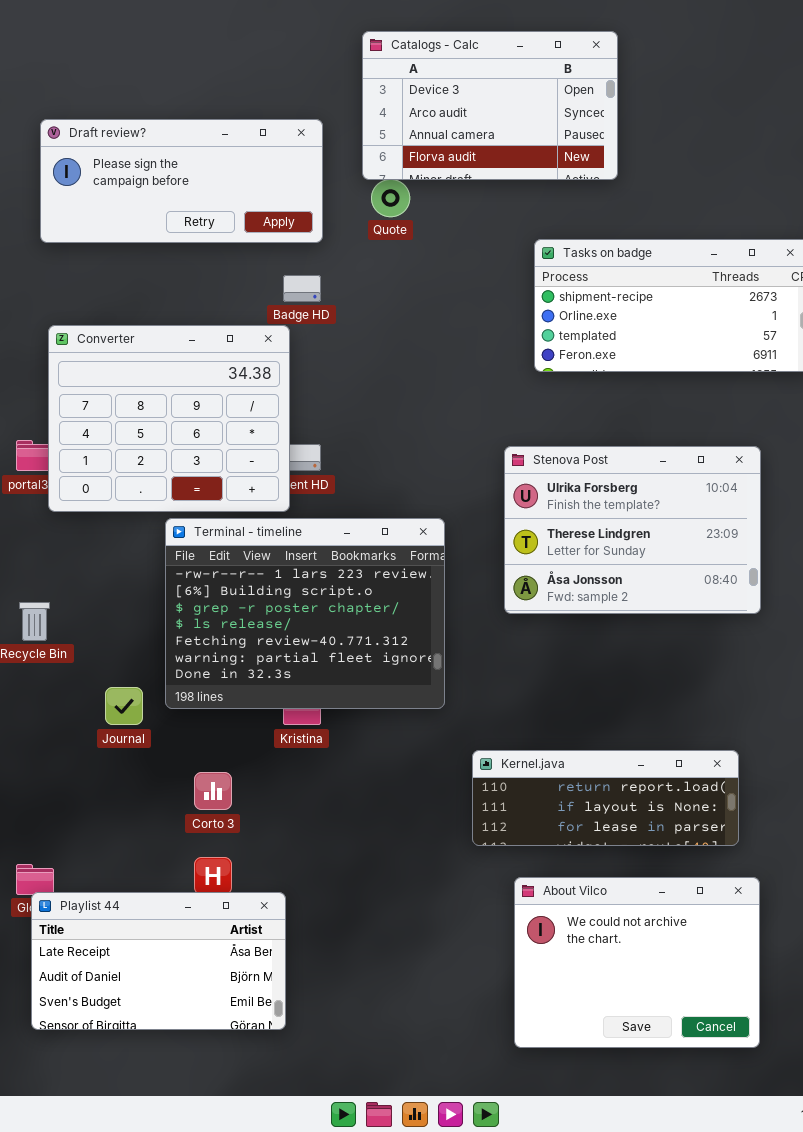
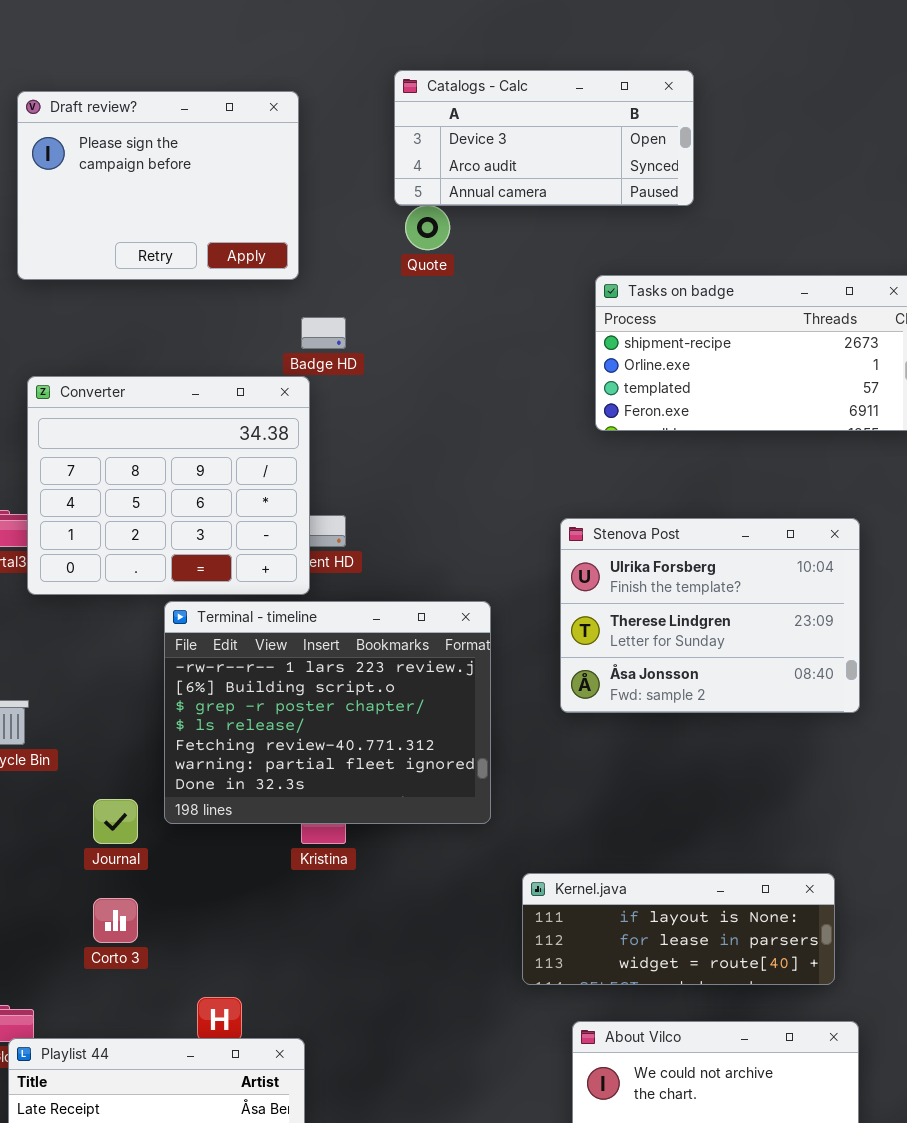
Catalogs - Calc: [362,31,618,180] -> [394,70,694,206], resized
Draft review?: [40,119,323,243] -> [17,91,299,280], resized
Kernel.java: [472,750,739,846] -> [522,873,835,985], scrolled down 1 row
Corto 3: [194,772,232,810] -> [93,898,138,943], moved

